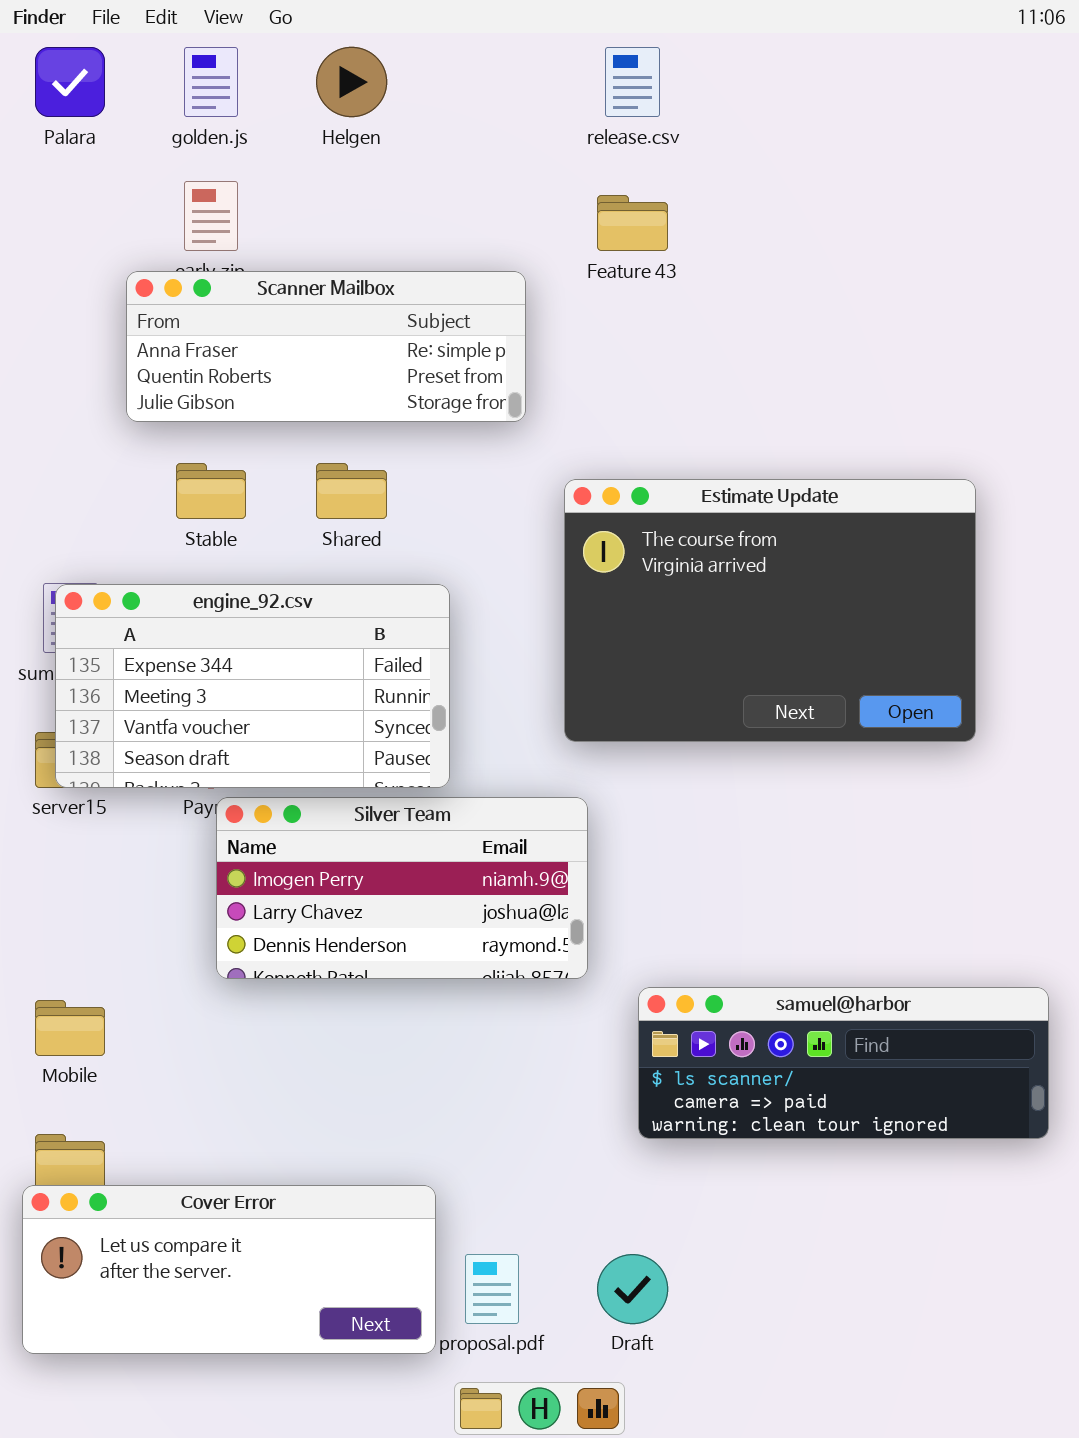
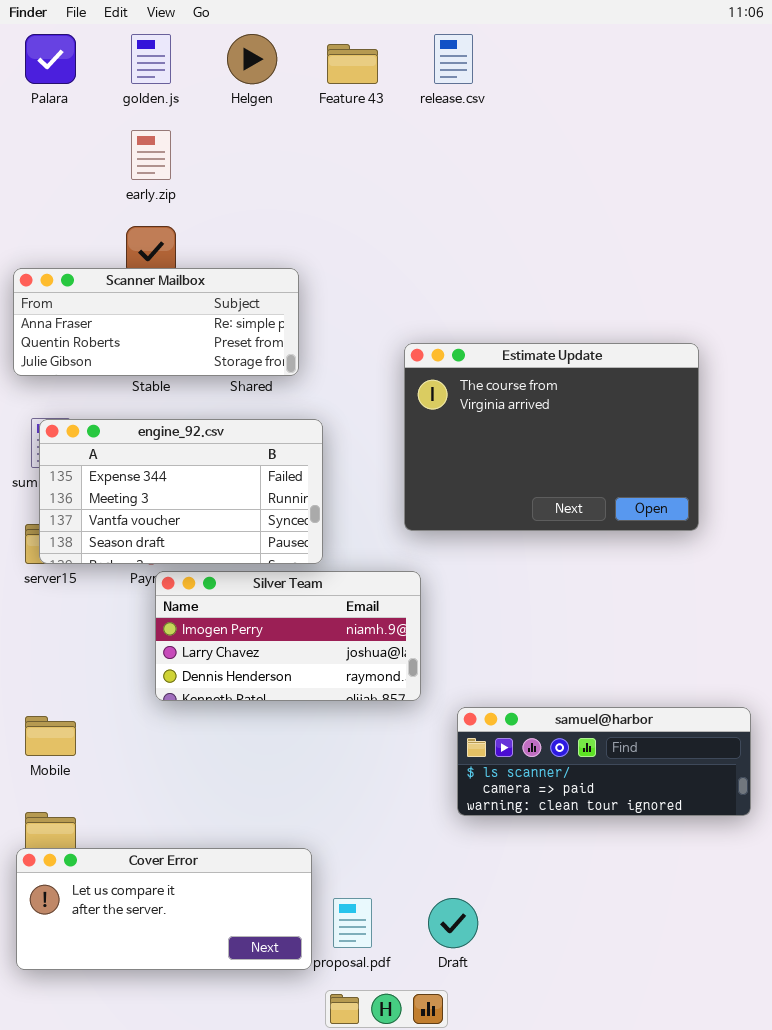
Feature 43: [597,195,668,251] -> [327,44,378,84], moved
Scanner Mailbox: [126,271,526,422] -> [13,268,299,376], moved

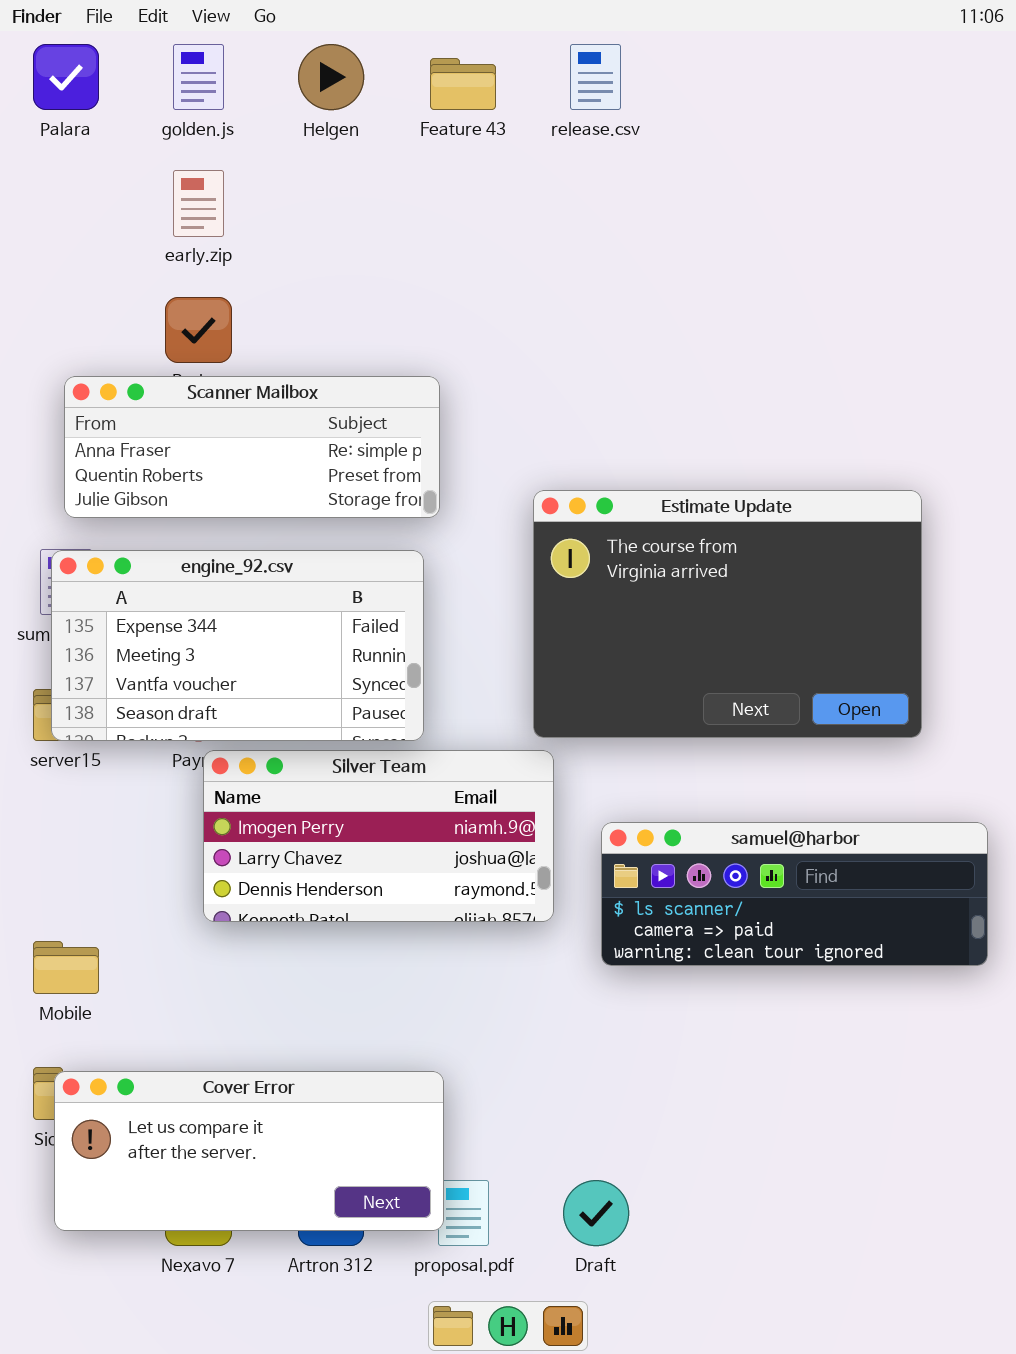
Scanner Mailbox: [13,268,299,376] -> [64,376,440,518], moved
Estimate Update: [404,343,699,531] -> [533,490,922,738], moved
samuel@harbor: [457,707,751,816] -> [601,822,988,966], moved
Cover Error: [16,848,312,970] -> [54,1071,444,1231], moved

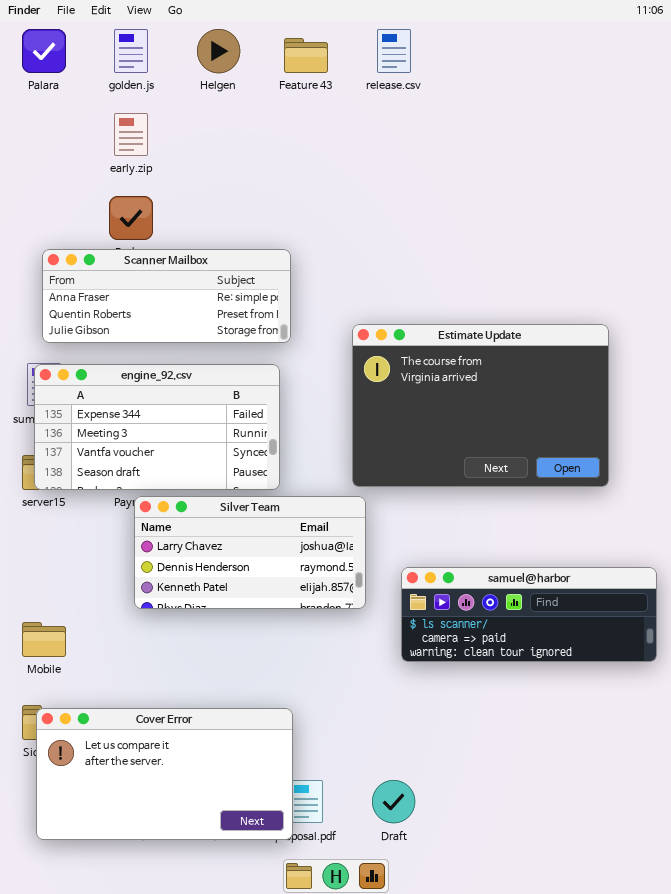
Silver Team: [203,750,554,922] -> [134,496,366,609], scrolled down 1 row
samuel@harbor: [601,822,988,966] -> [401,567,657,662], moved
Cover Error: [54,1071,444,1231] -> [36,708,293,840], resized

